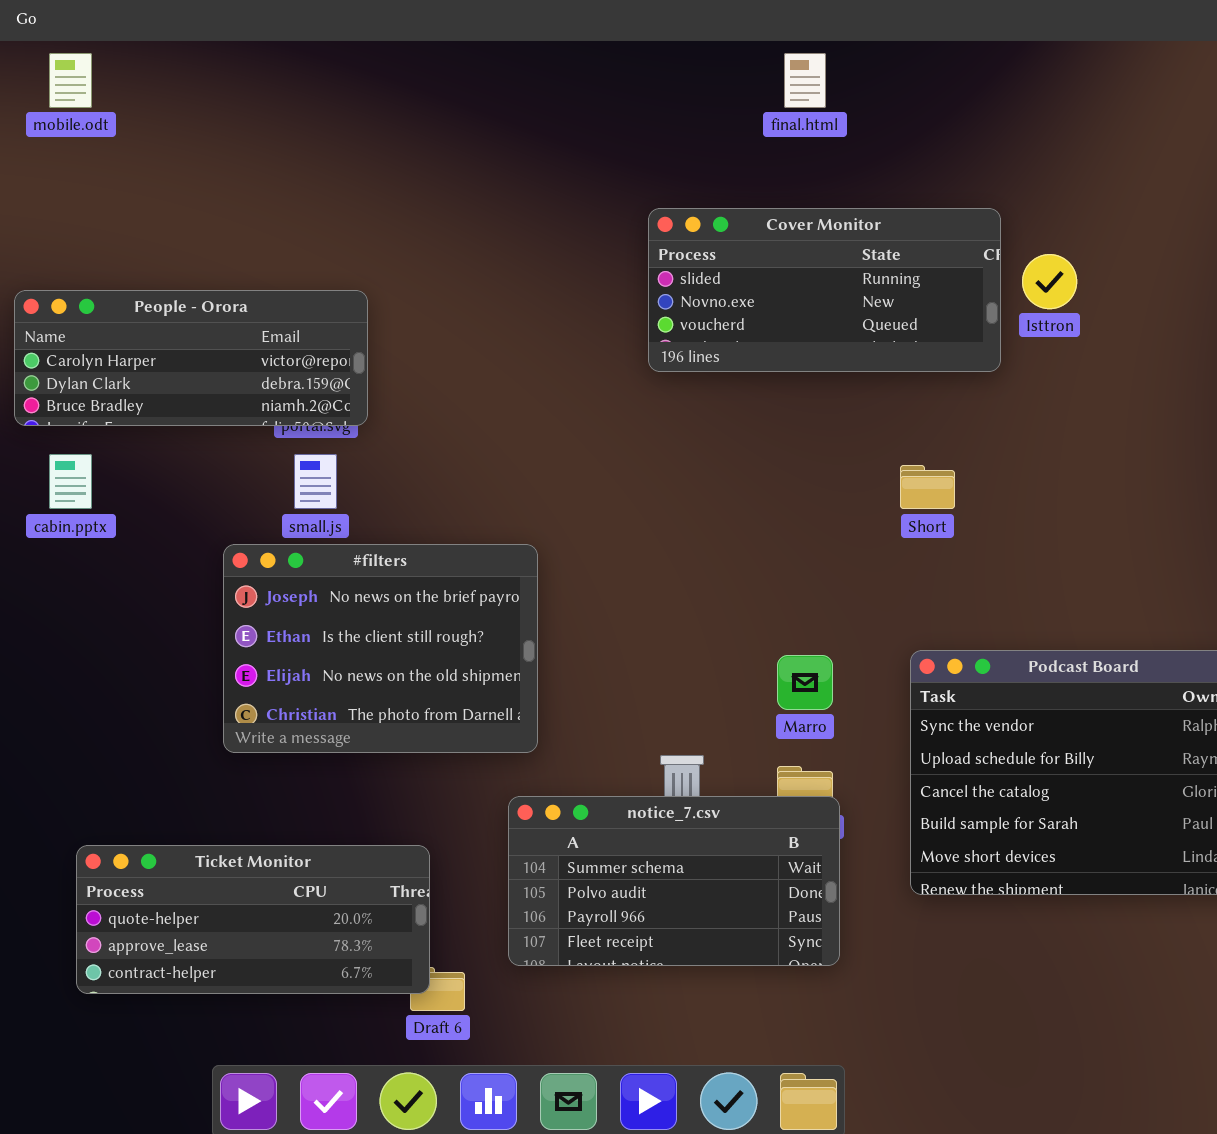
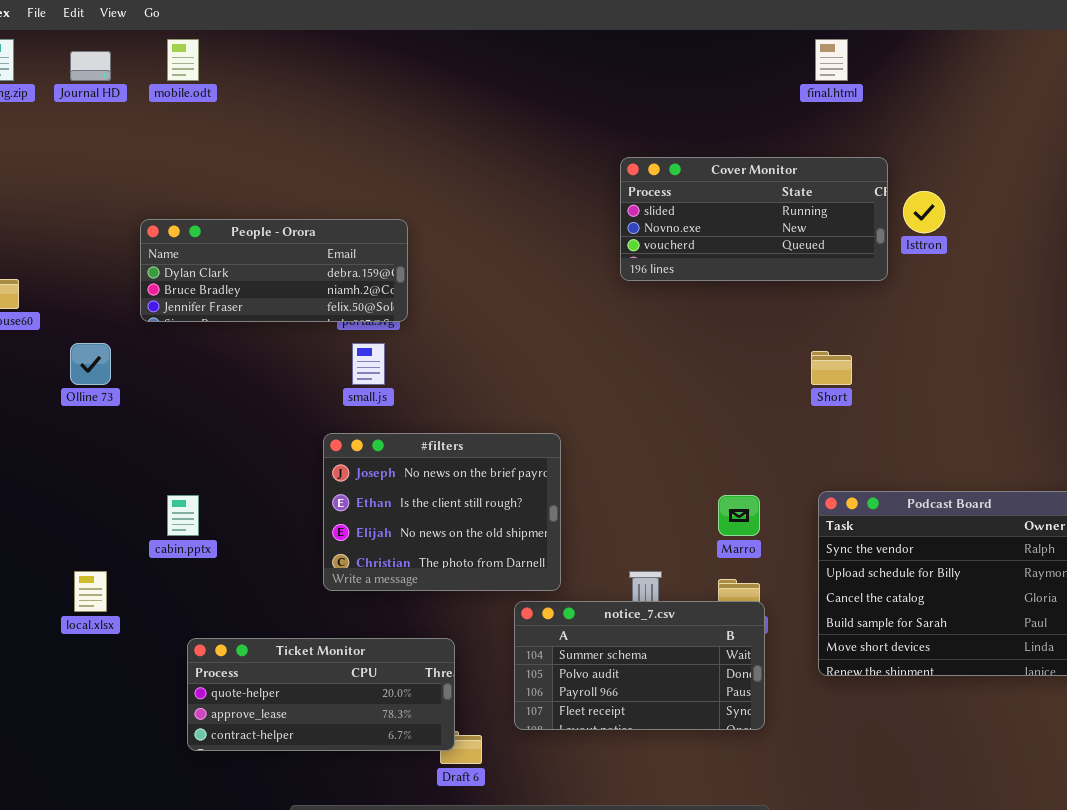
final.html: [784,53,826,108] -> [815,39,848,81], moved
People - Orora: [14,290,368,426] -> [140,219,408,322], scrolled down 1 row
cabin.pptx: [49,454,92,509] -> [167,495,199,536], moved
#filters: [223,544,538,753] -> [323,433,561,591], moved

